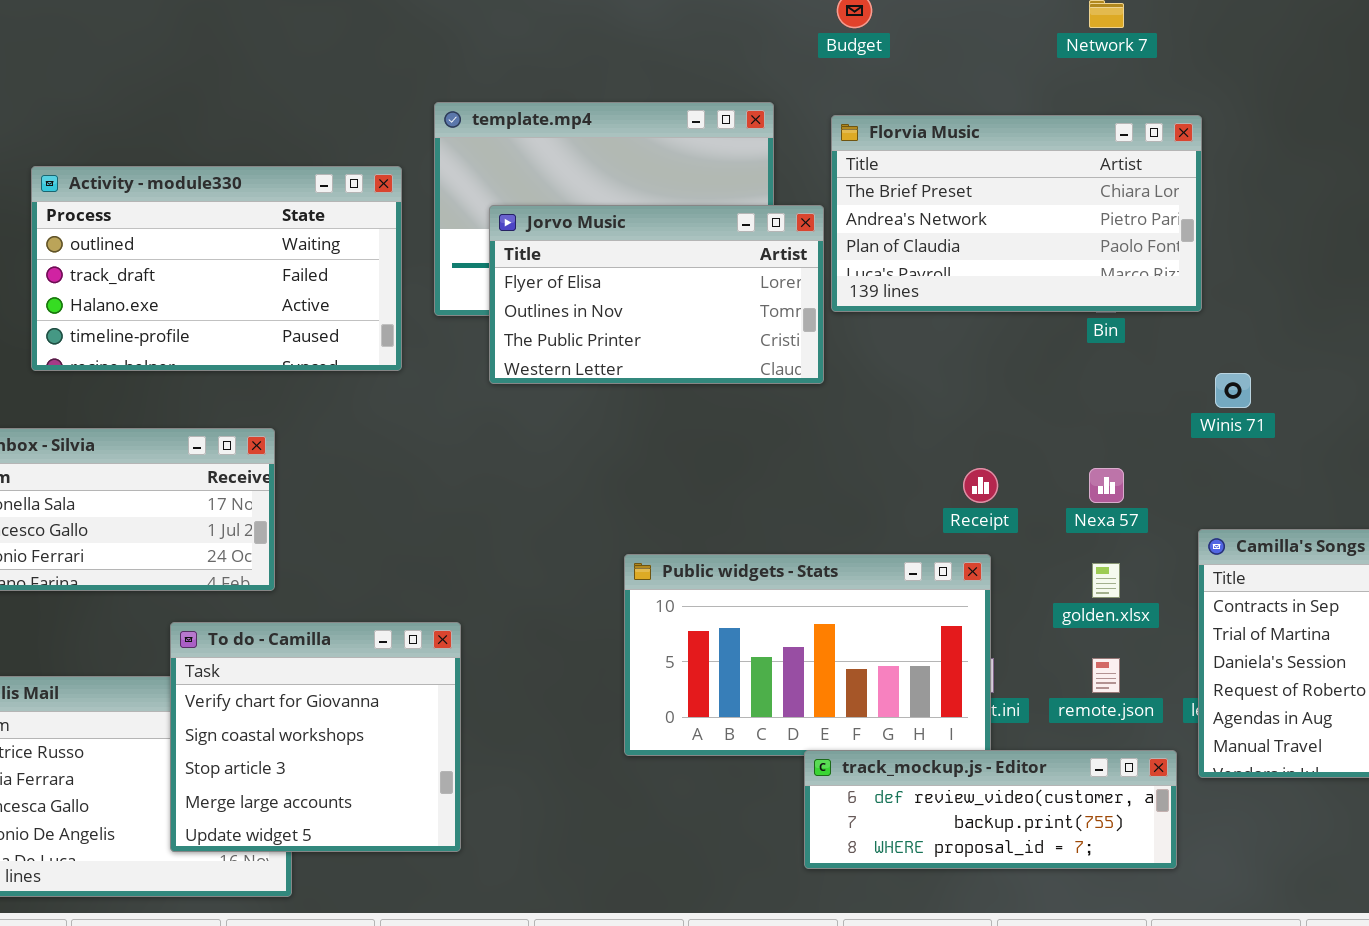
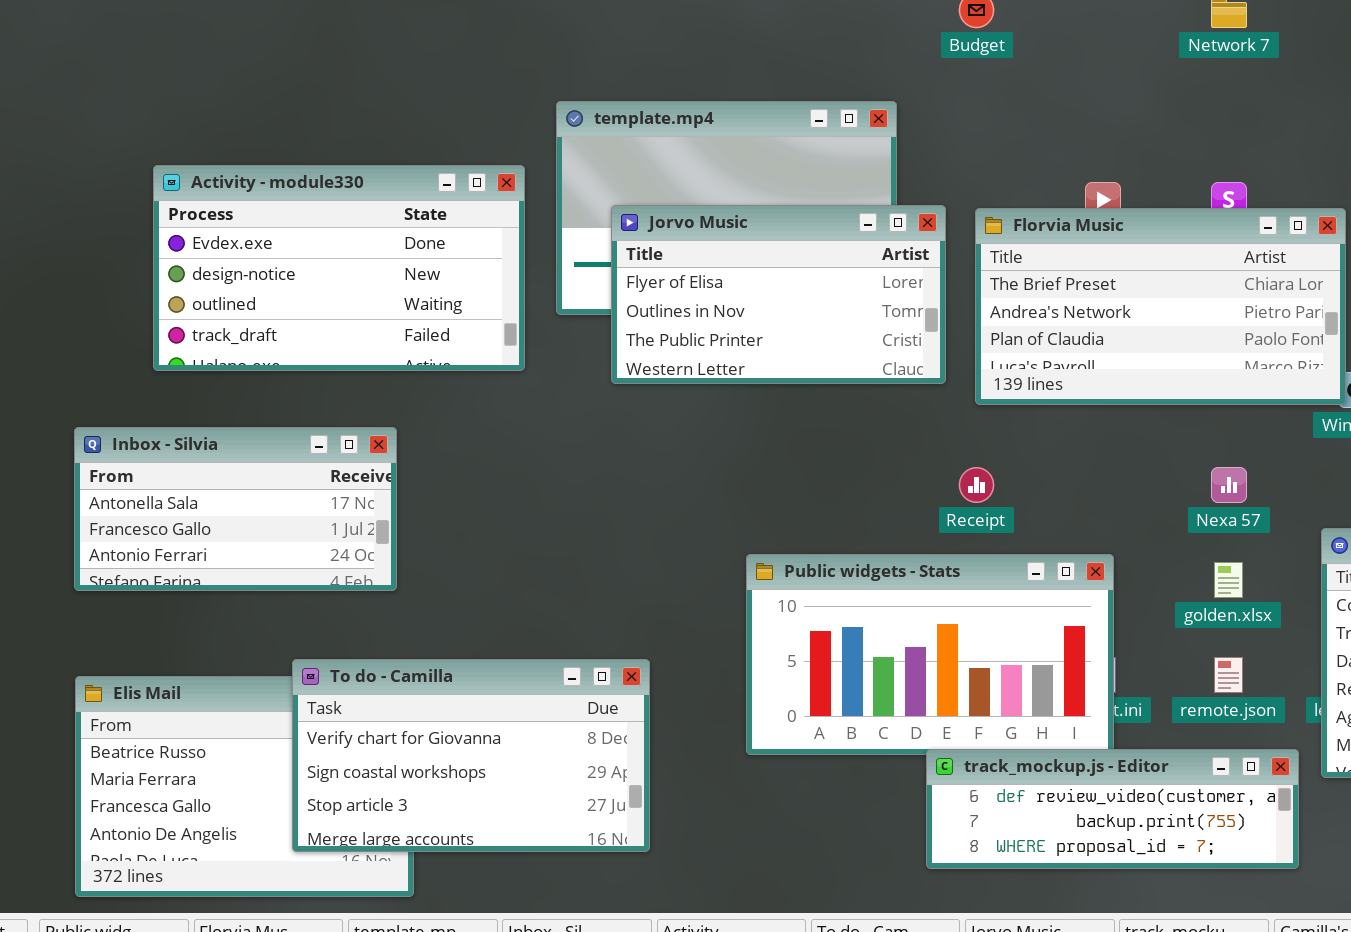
Florvia Music: [831,115,1202,312] -> [975,208,1346,405], moved
Activity - module330: [31,166,402,371] -> [153,165,525,371], scrolled up 2 rows
Receipt: [963,468,998,503] -> [959,467,994,503], moved
To do - Camilla: [170,622,461,852] -> [292,659,650,852], resized

